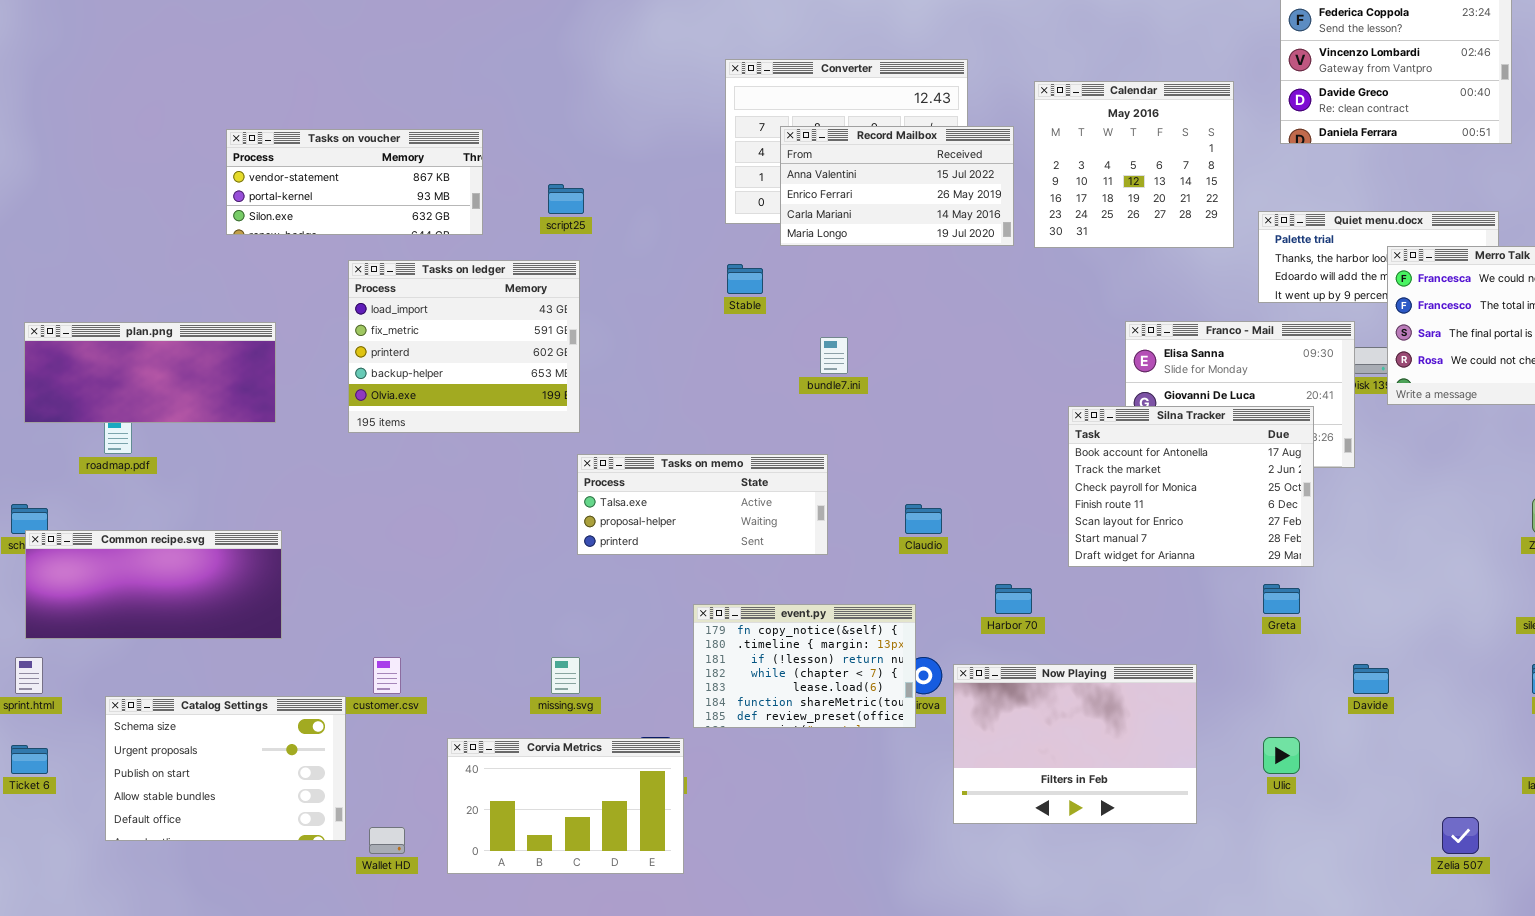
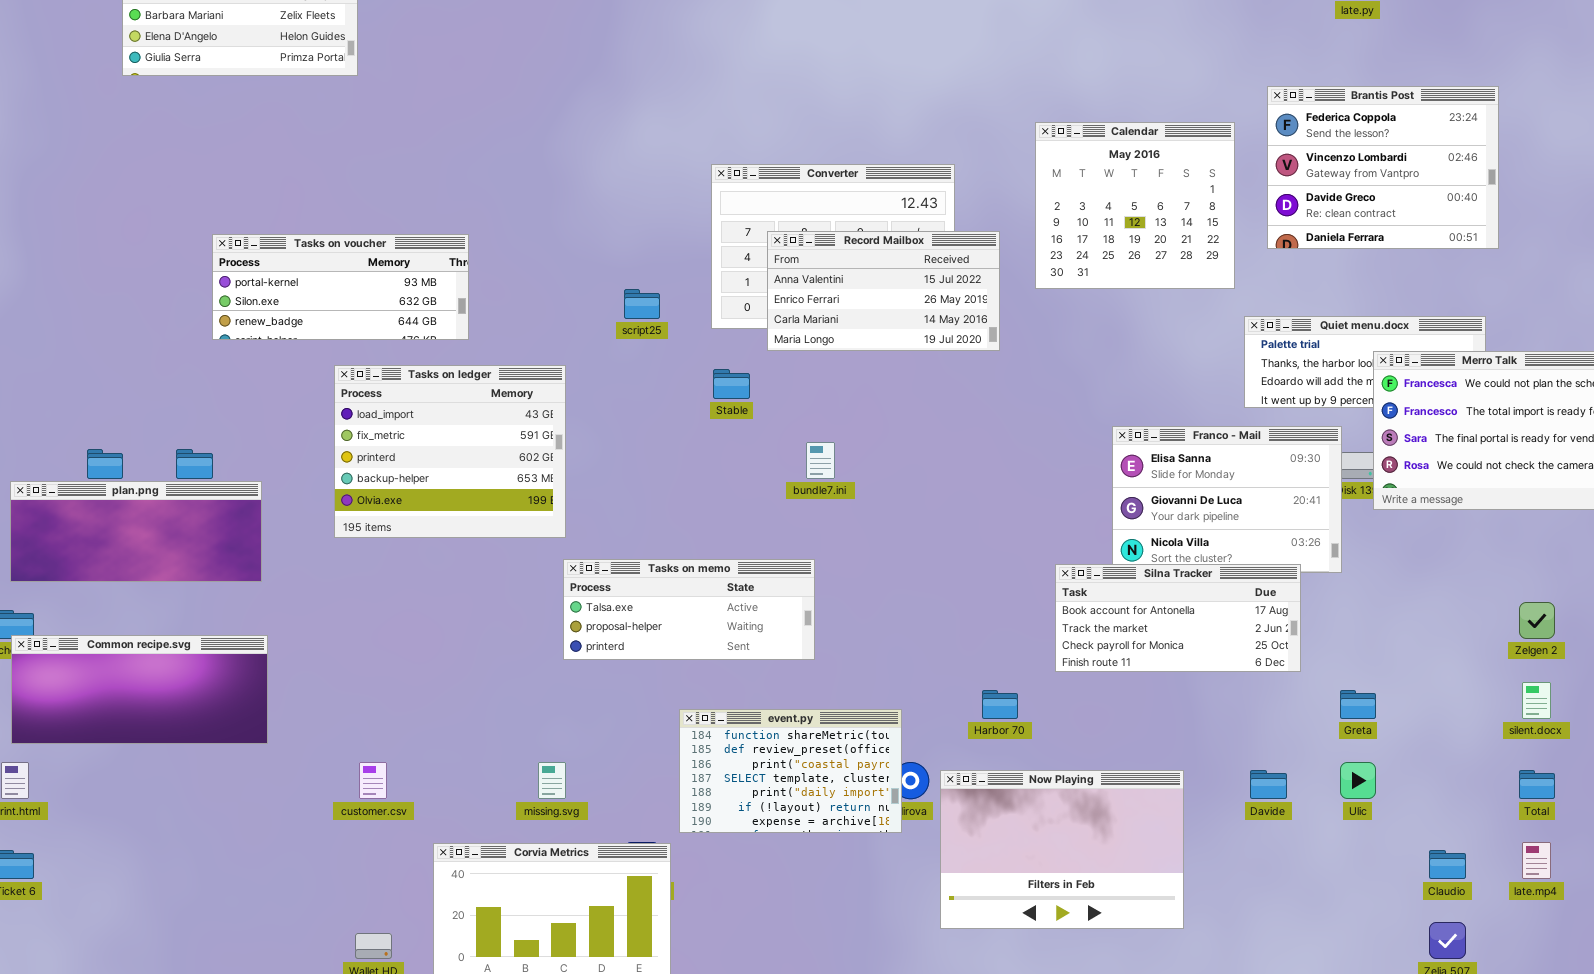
Calendar: [1034,81,1234,248] -> [1035,122,1235,289], moved
Tasks on voucher: [226,129,483,235] -> [212,234,469,340], scrolled down 1 row
script25: [548,184,584,214] -> [624,289,660,319], moved
plan.png: [24,322,276,423] -> [10,481,262,582], moved
Silna Tracker: [1068,406,1314,567] -> [1055,564,1301,672], resized
Claudio: [905,504,942,534] -> [1429,850,1466,879], moved
Greta: [1263,584,1300,614] -> [1340,690,1376,719], moved
event.py: [693,604,916,728] -> [679,709,902,833], scrolled down 5 rows
Davide: [1353,664,1389,694] -> [1250,770,1287,799], moved
Catalog Settings: [105,696,346,841] -> none, closed
Ulic: [1263,737,1300,774] -> [1340,762,1376,799], moved

